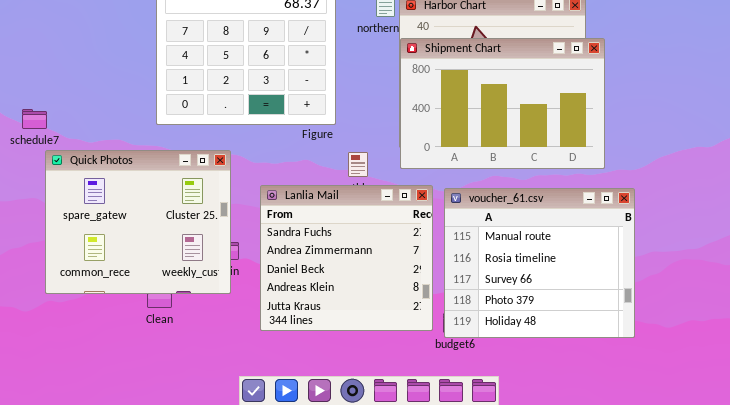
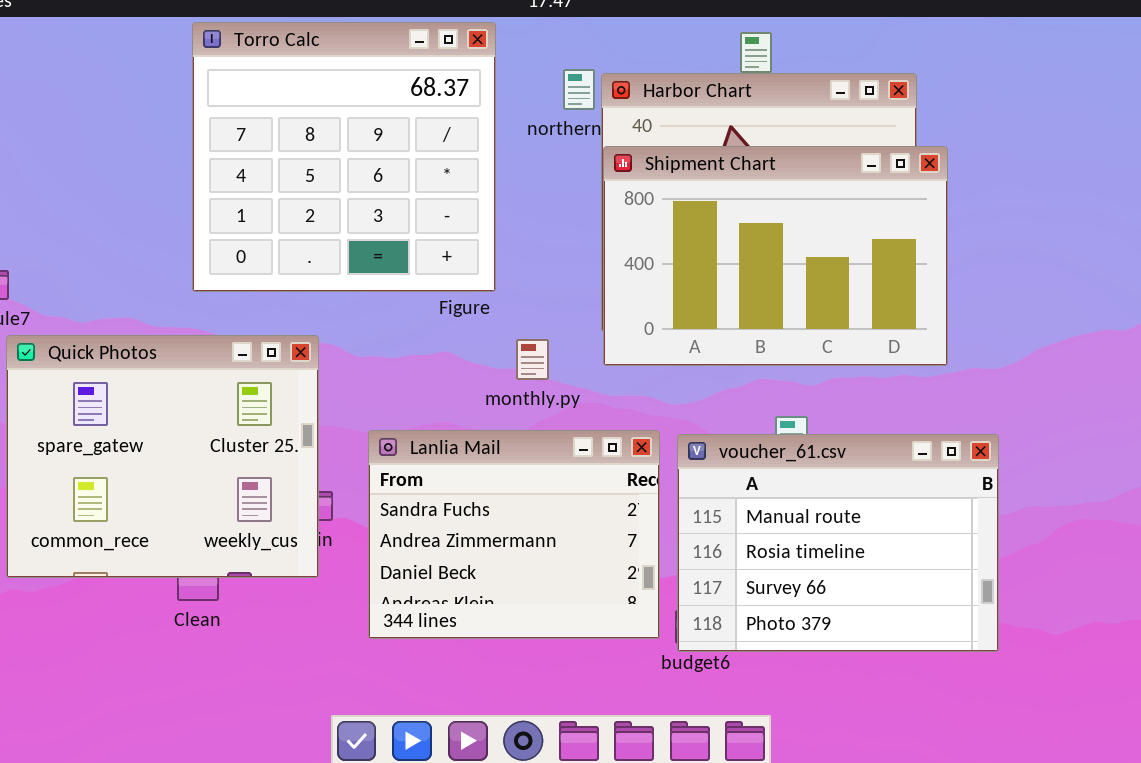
Lanlia Mail: [260,185,433,331] -> [368,430,660,639], resized
voucher_61.csv: [444,188,635,338] -> [677,434,999,652], resized

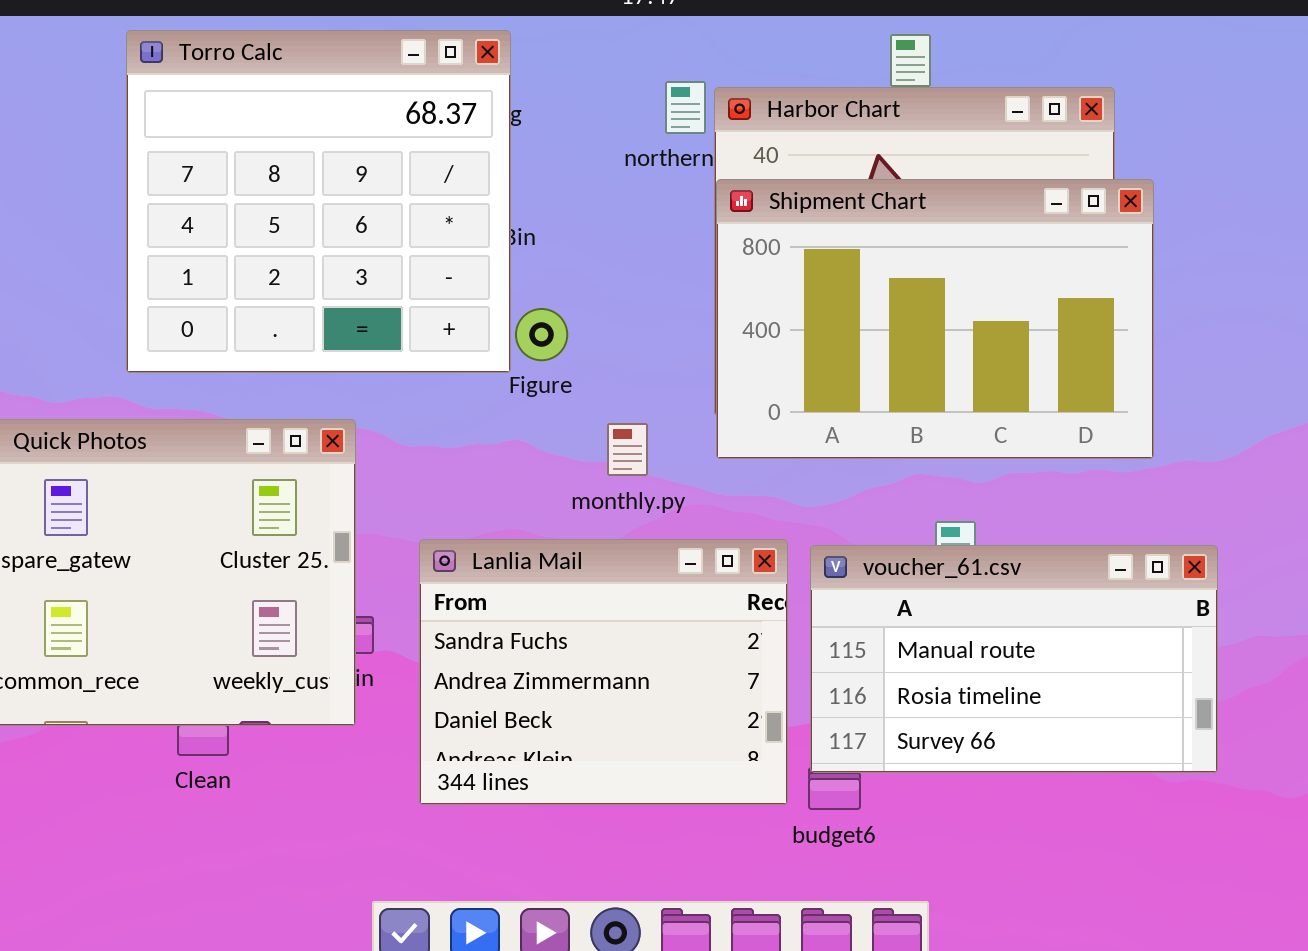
Torro Calc: [192,22,496,292] -> [126,30,511,373], moved
voucher_61.csv: [677,434,999,652] -> [810,545,1218,773], resized

